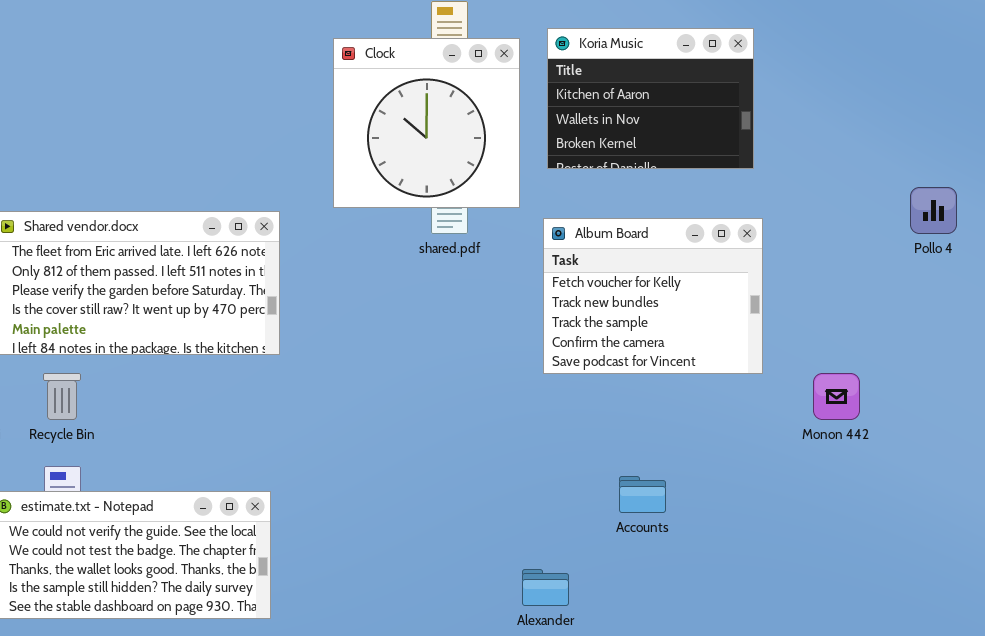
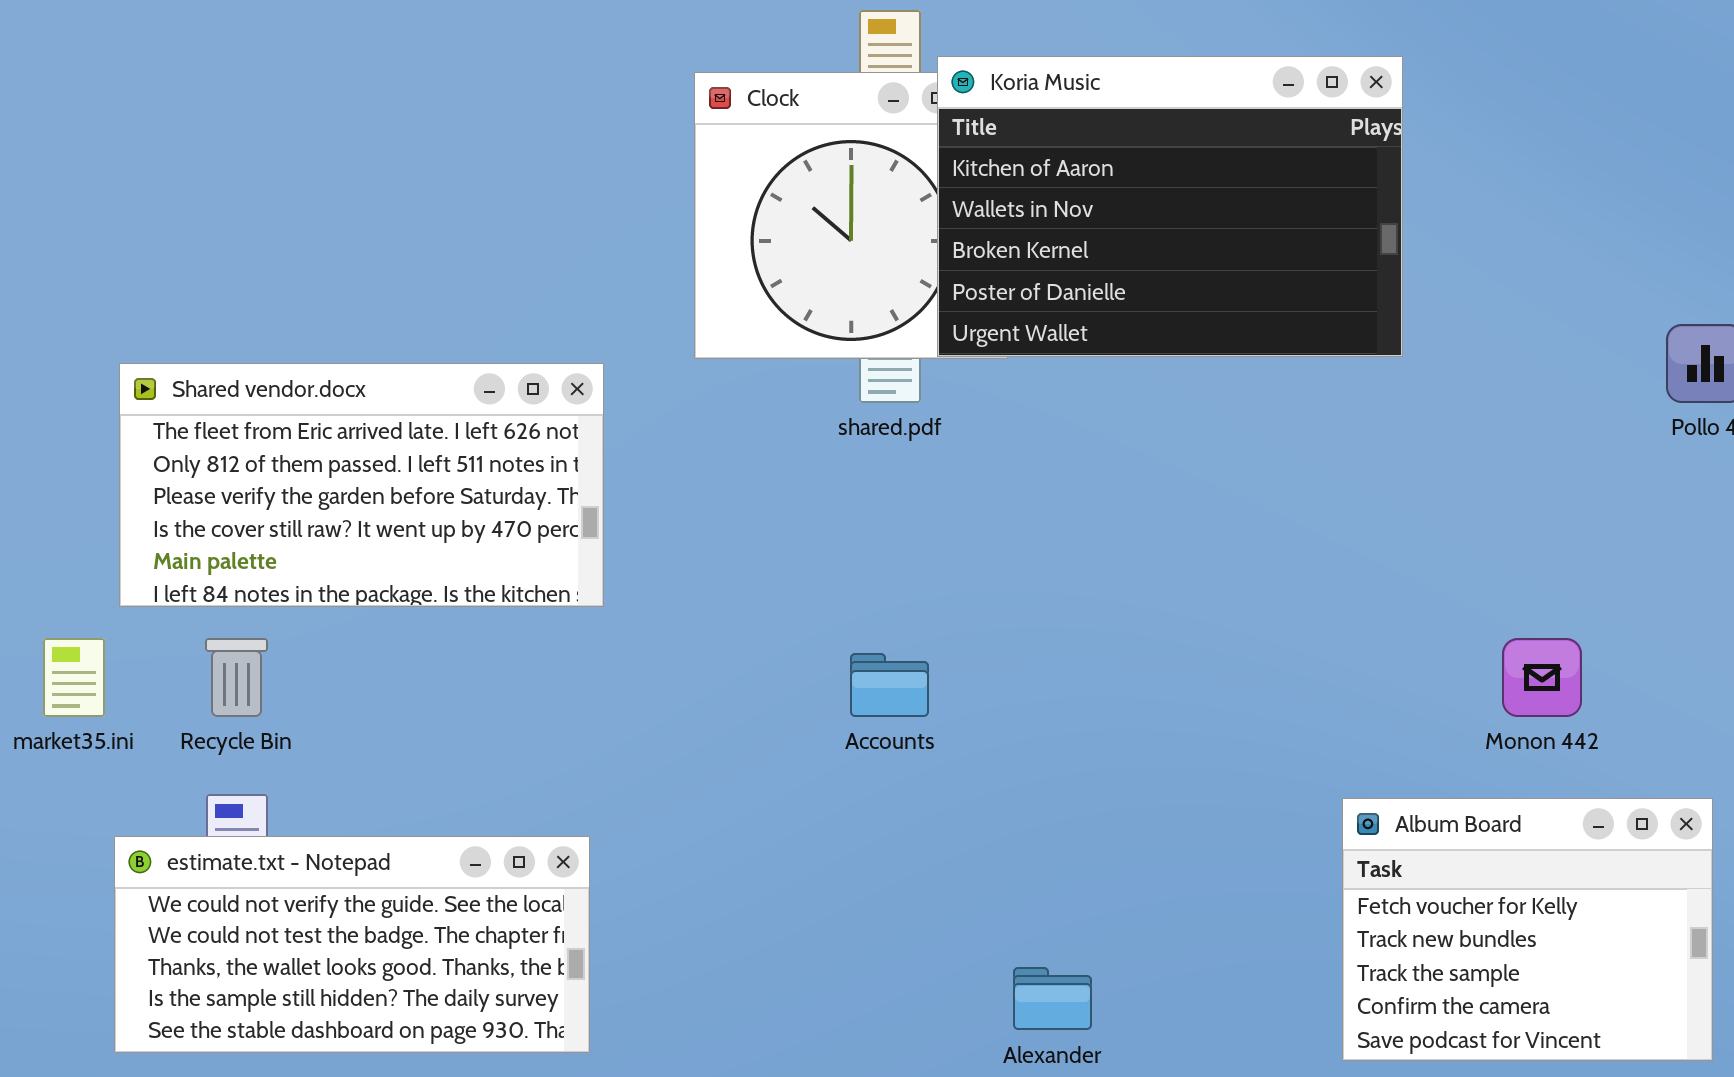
Koria Music: [547,28,754,169] -> [937,56,1403,357], resized
Album Board: [543,218,763,374] -> [1342,798,1713,1061], moved
Accounts: [619,476,666,513] -> [850,653,929,717], moved

